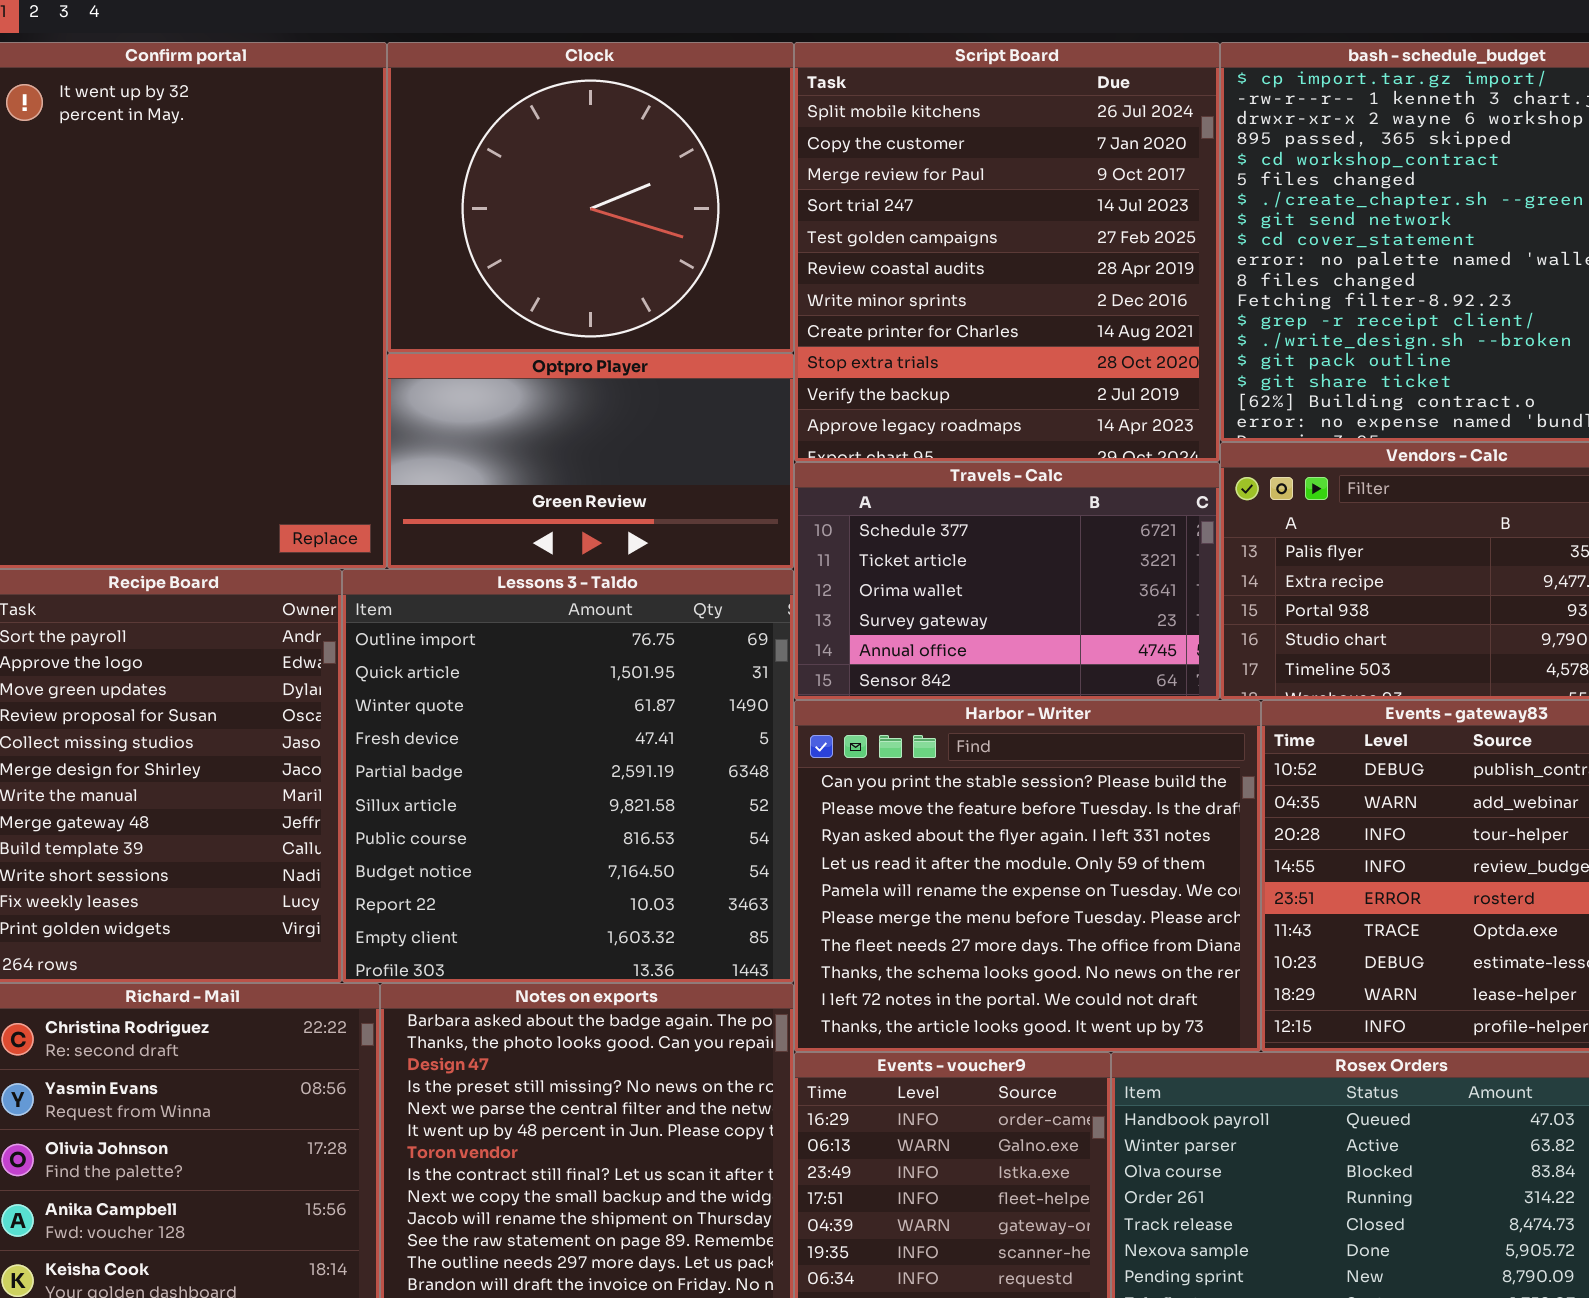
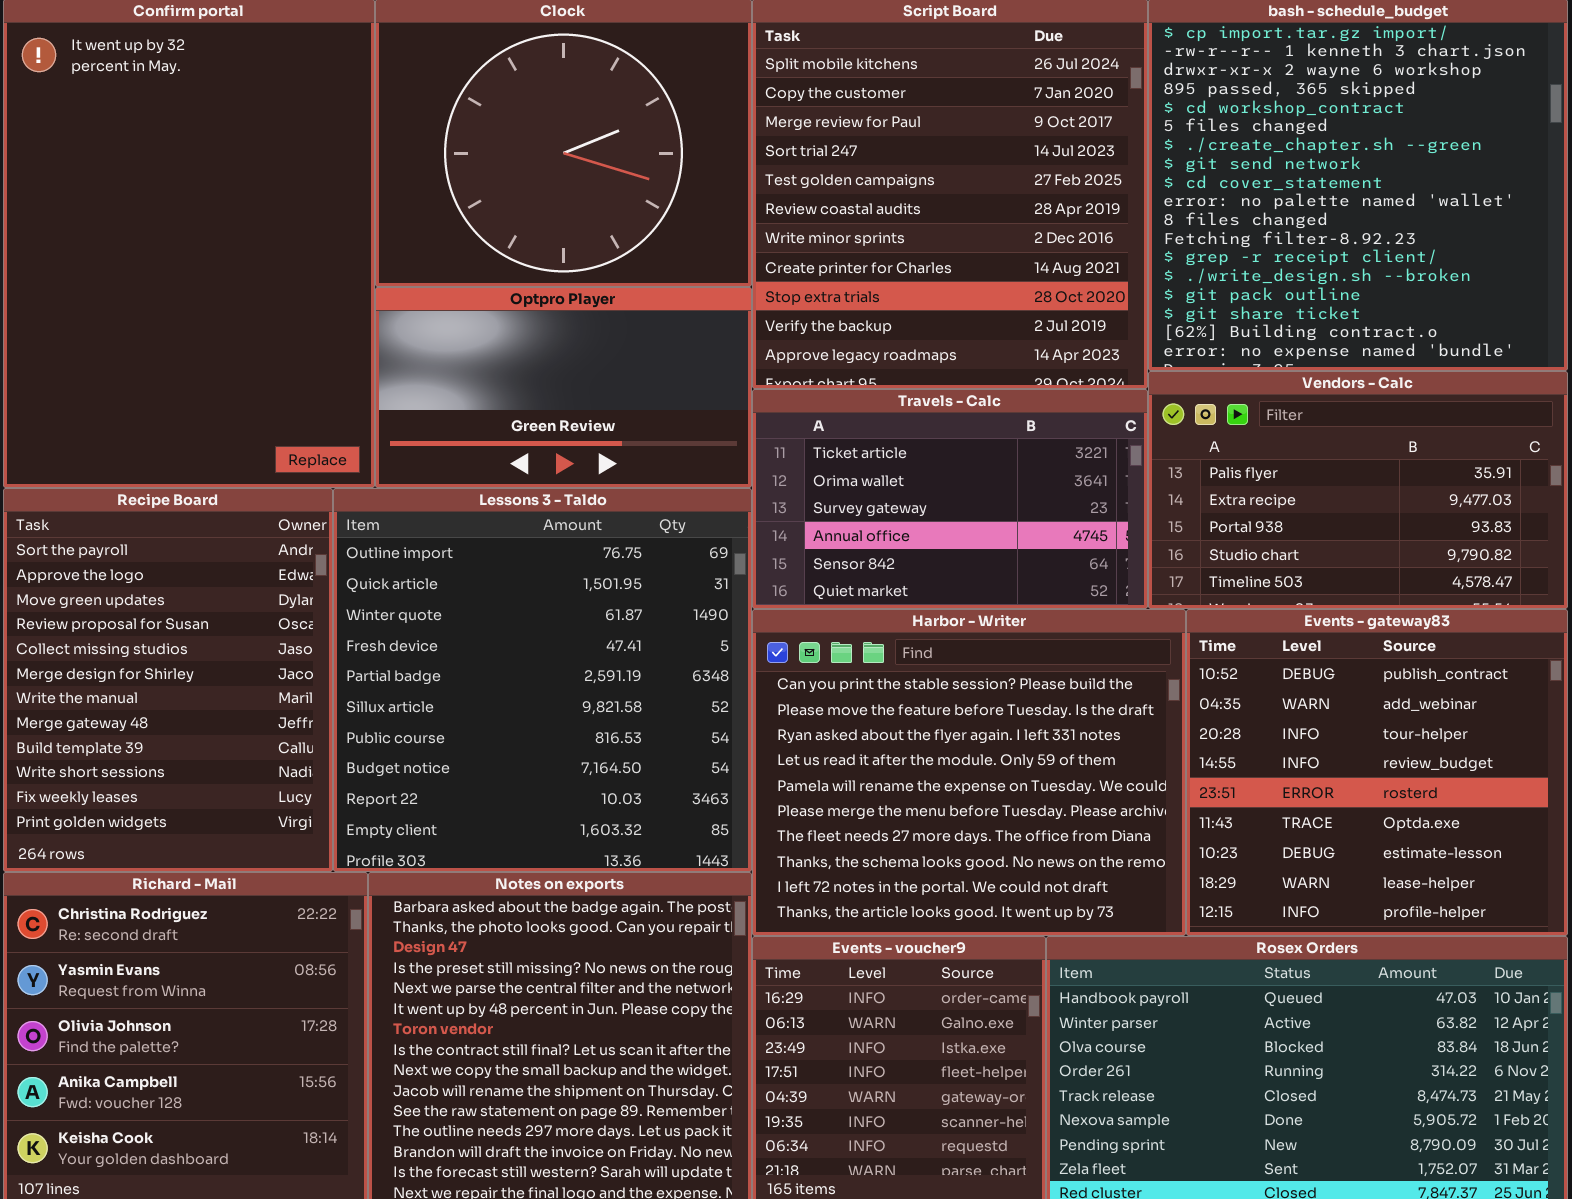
Travels - Calc: [794,462,1220,700] -> [752,389,1148,609], scrolled down 1 row

